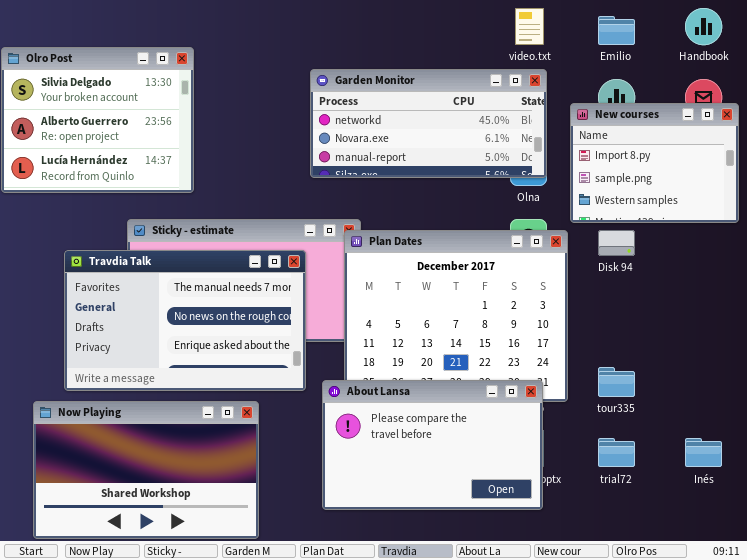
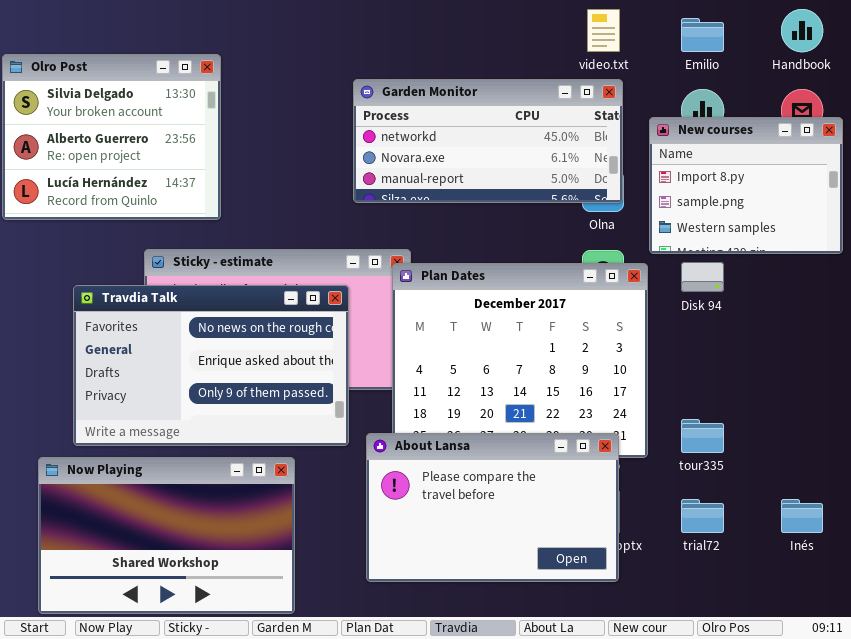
Travdia Talk: [64,250,306,391] -> [73,285,349,446], scrolled down 1 row

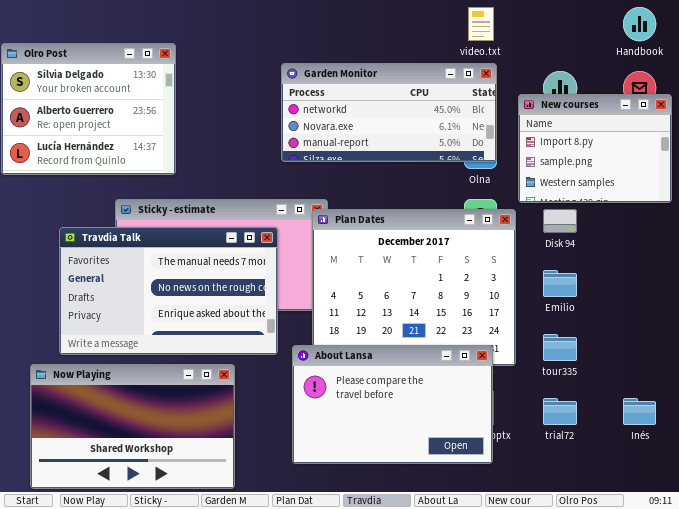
Emilio: [681,18,724,52] -> [543,270,577,297], moved
Travdia Talk: [73,285,349,446] -> [59,227,278,355], scrolled up 1 row

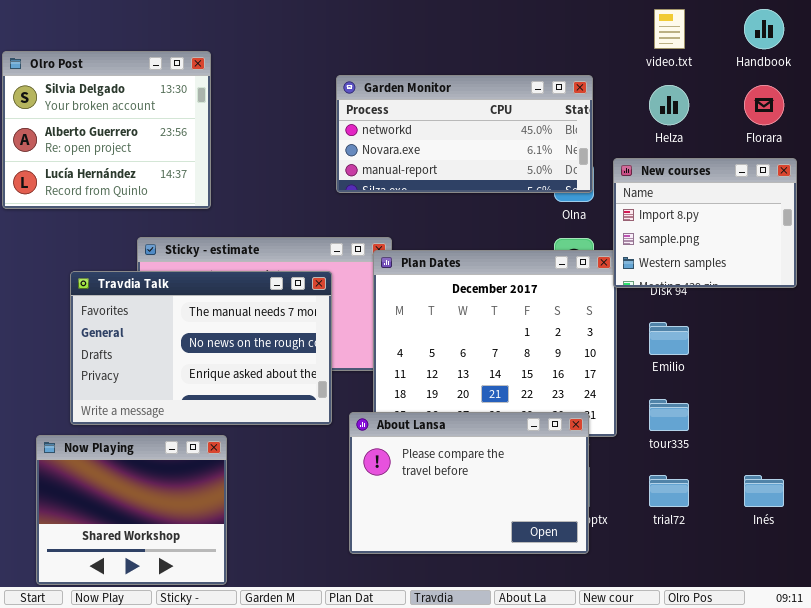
video.txt: [468,7,494,41] -> [654,9,685,49], moved
New courses: [518,94,672,203] -> [613,158,797,288], moved
Now Playing: [30,364,235,489] -> [36,435,227,585], resized

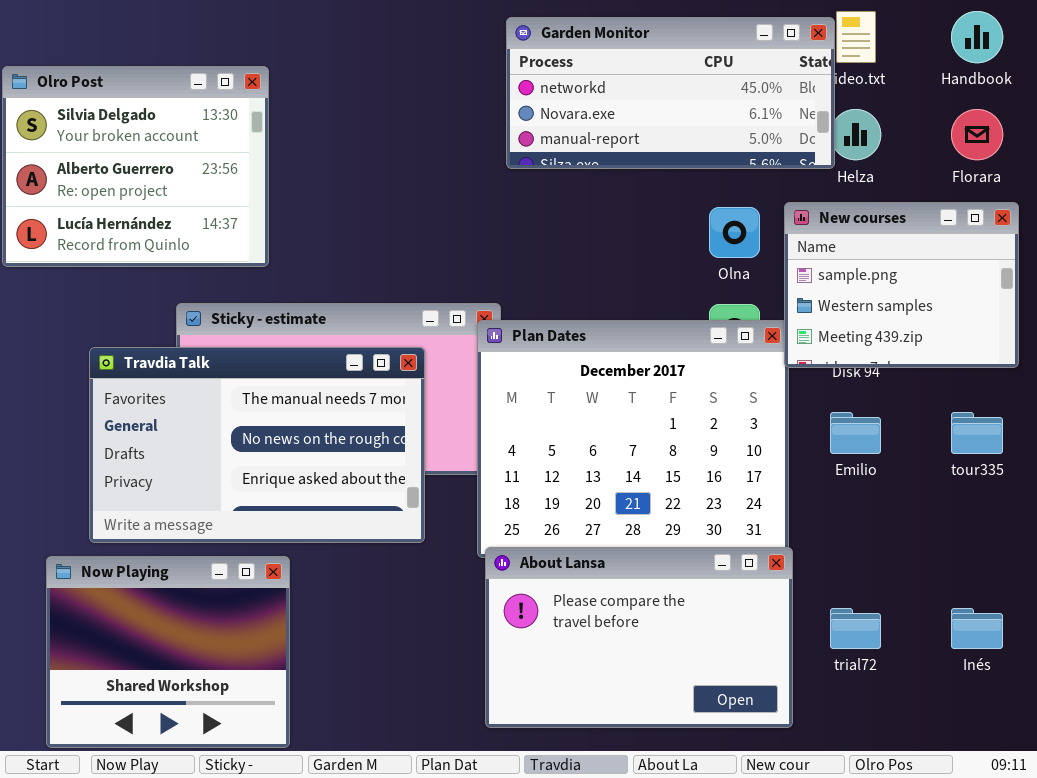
Garden Monitor: [336,75,593,193] -> [506,17,835,169], moved
New courses: [613,158,797,288] -> [784,202,1019,368], scrolled down 1 row
tour335: [649,399,689,431] -> [951,412,1003,454], moved
About Lansa: [349,412,589,554] -> [485,547,793,728], moved

